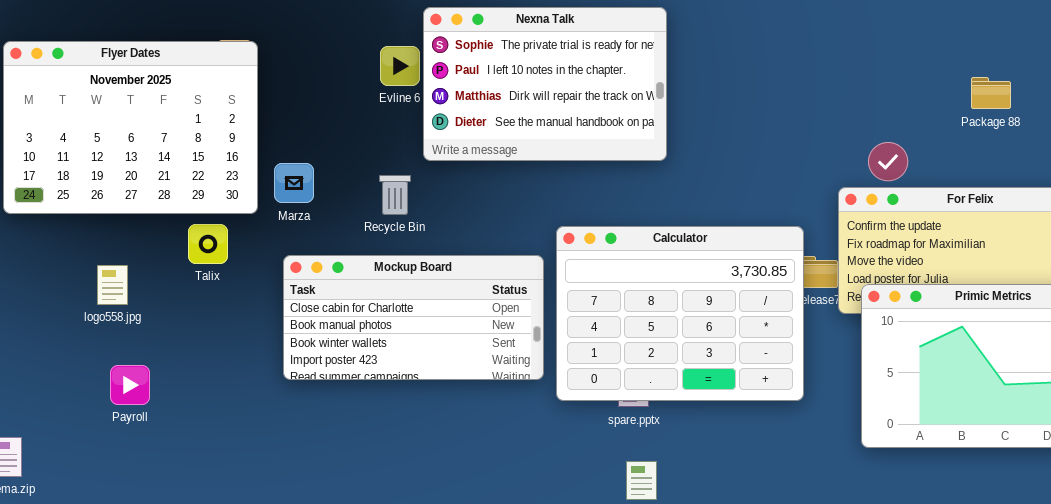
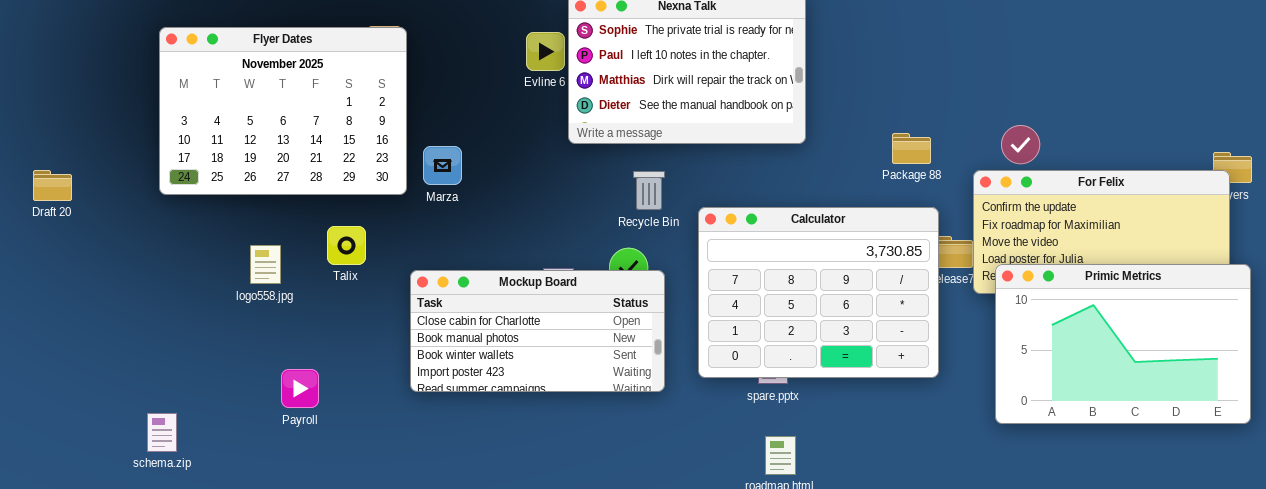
Package 88: [971,77,1011,109] -> [892,133,931,164], moved
Recycle Bin: [379,175,411,215] -> [633,171,665,210], moved
Talix: [188,224,228,264] -> [327,226,366,265], moved
Mockup Board: [283,255,544,380] -> [410,270,665,392], moved
Payroll: [110,365,150,405] -> [281,369,319,408], moved

